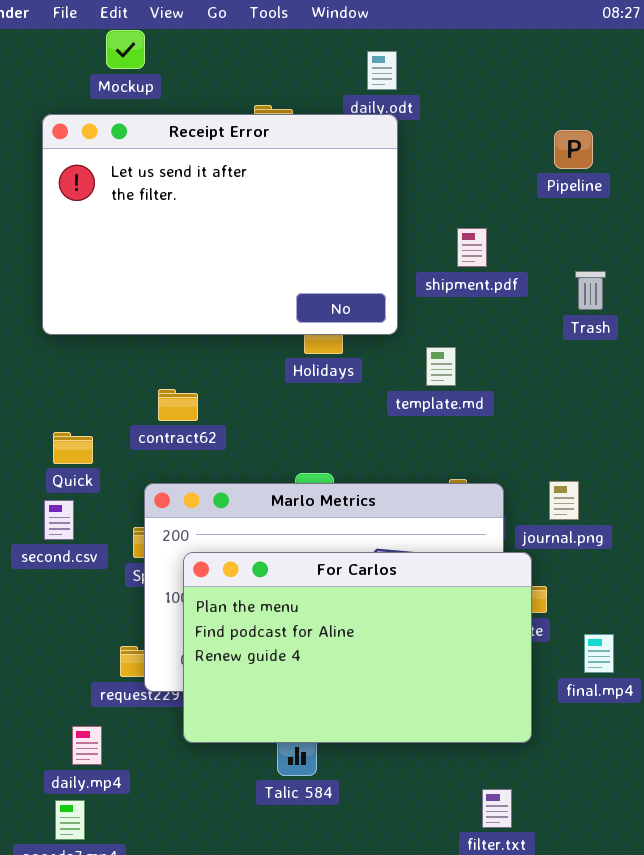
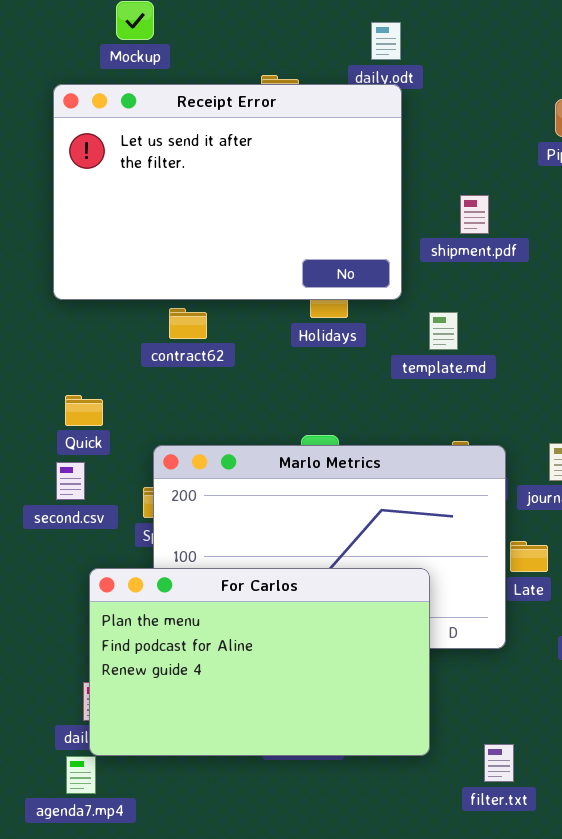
contract62: [158,389,198,421] -> [169,308,207,339], moved
For Carlos: [183,552,532,743] -> [89,568,430,756], moved

